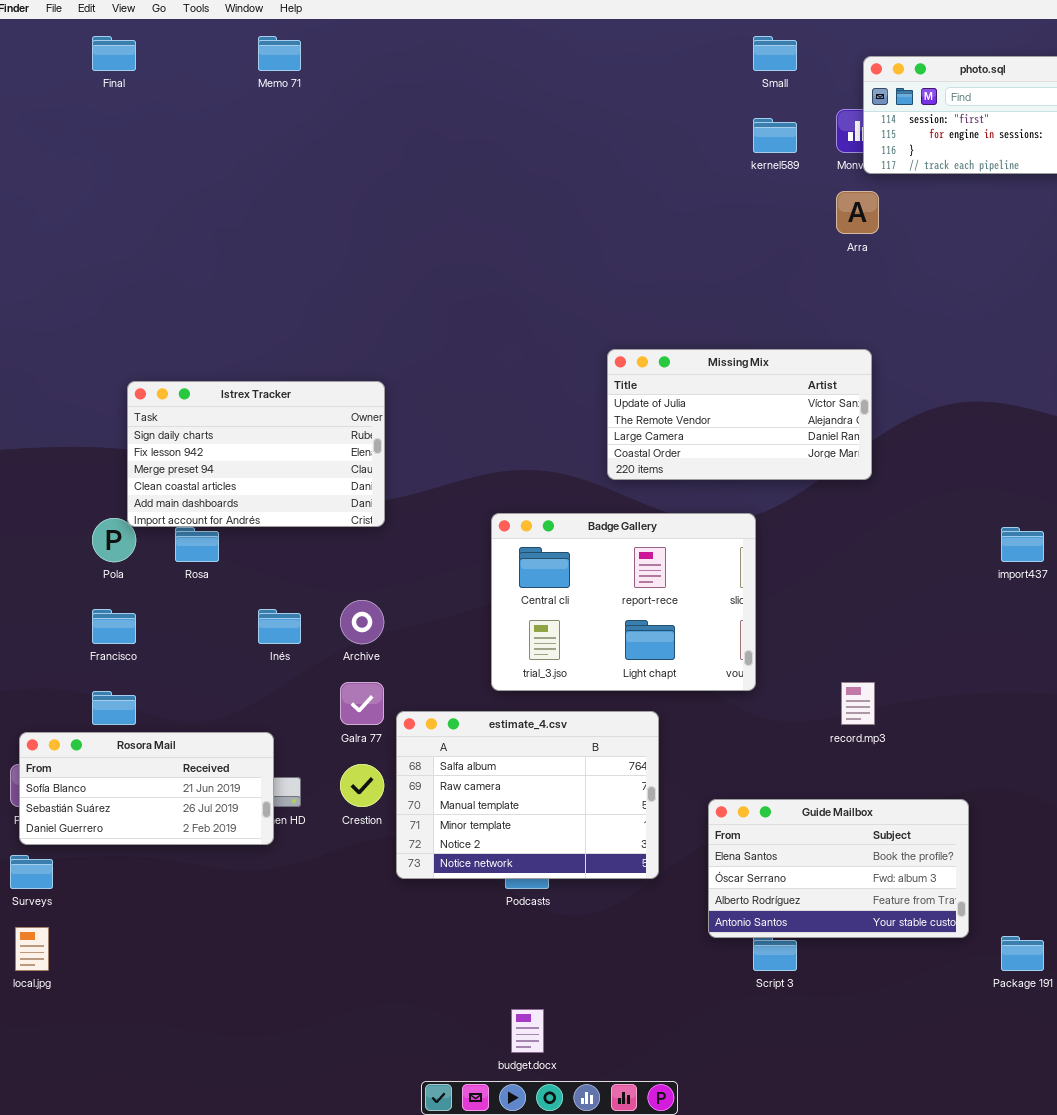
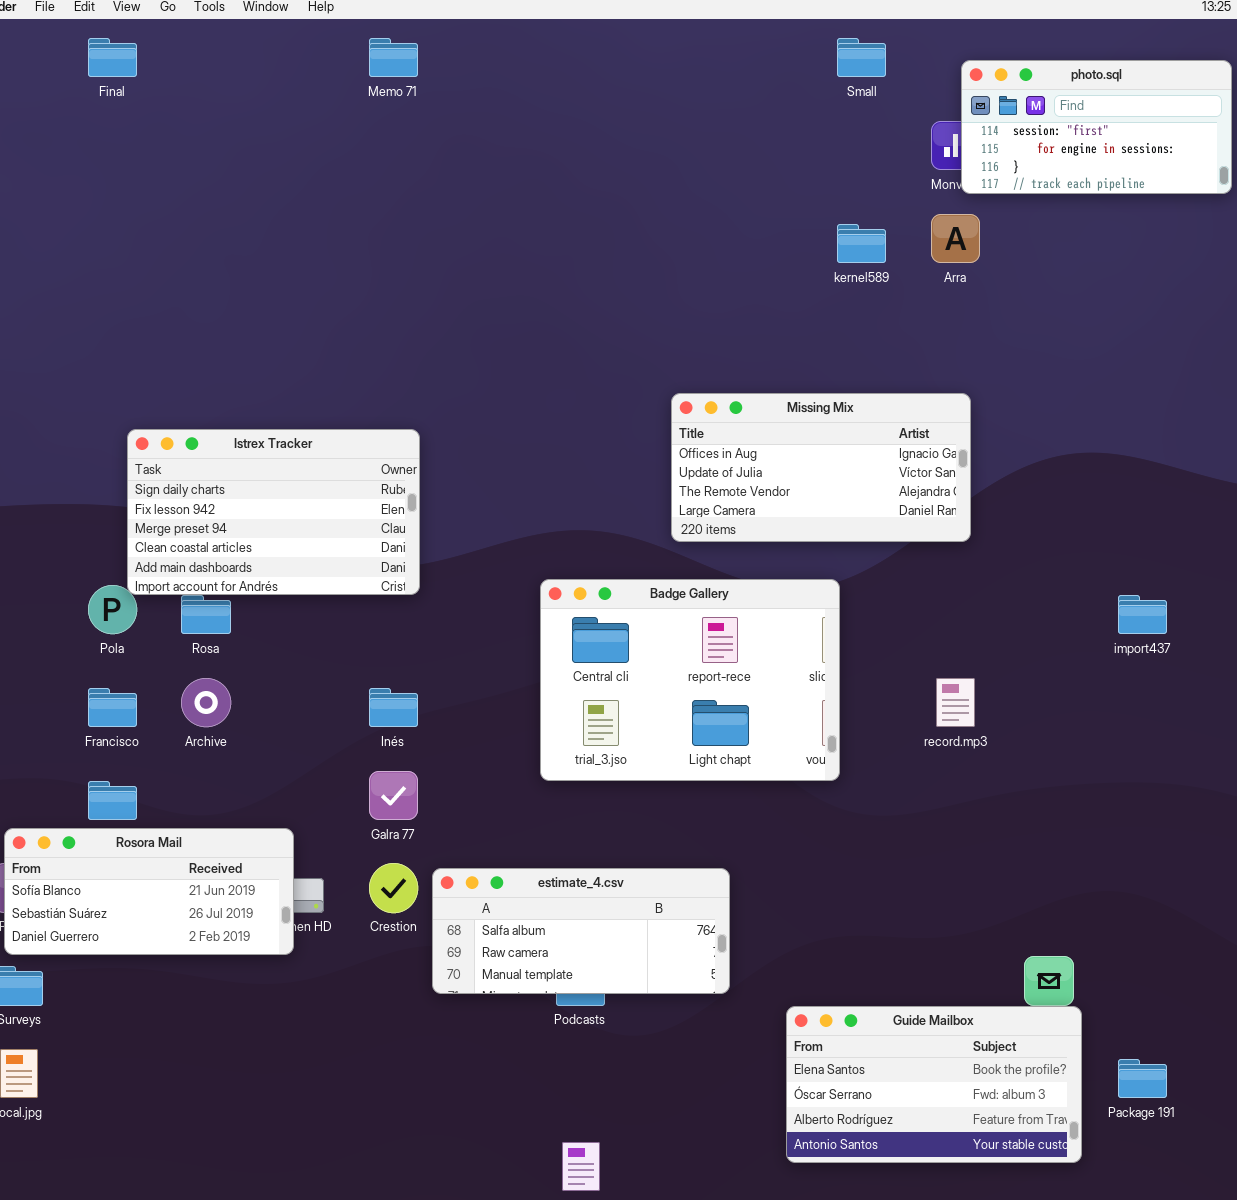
Memo 71: [258,36,301,71] -> [369,38,418,77], moved
kernel589: [753,118,797,153] -> [837,224,886,263], moved
Missing Mix: [607,349,872,480] -> [671,393,971,542], scrolled up 1 row
Archive: [340,600,384,644] -> [181,678,231,727], moved
Inés: [258,609,301,644] -> [369,688,418,727], moved
record.mp3: [841,682,875,725] -> [936,678,975,727], moved
estimate_4.csv: [396,711,659,879] -> [432,868,730,994], resized
Guide Mailbox: [708,799,969,938] -> [786,1006,1082,1163], moved

